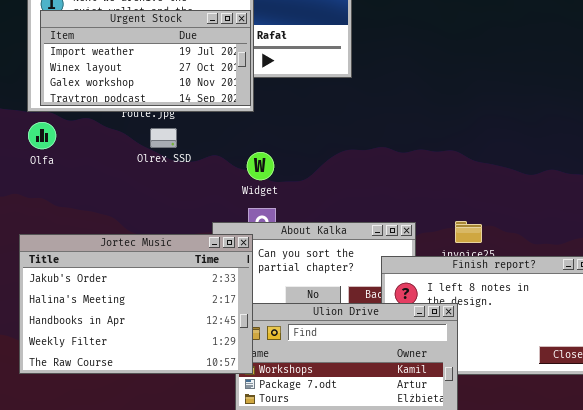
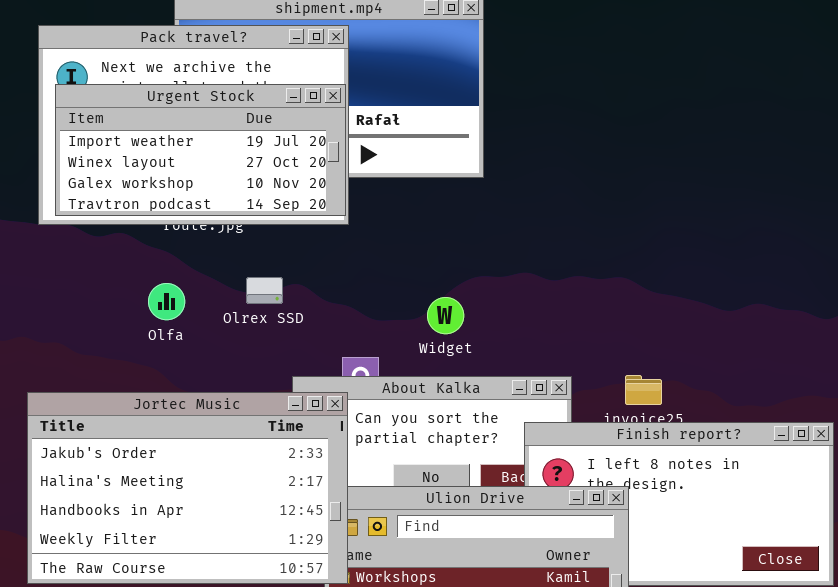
Olfa: [28,122,56,149] -> [148,283,185,320], moved
Olrex SSD: [150,128,177,148] -> [246,277,283,304], moved
Widget: [247,152,274,180] -> [427,297,464,334], moved

